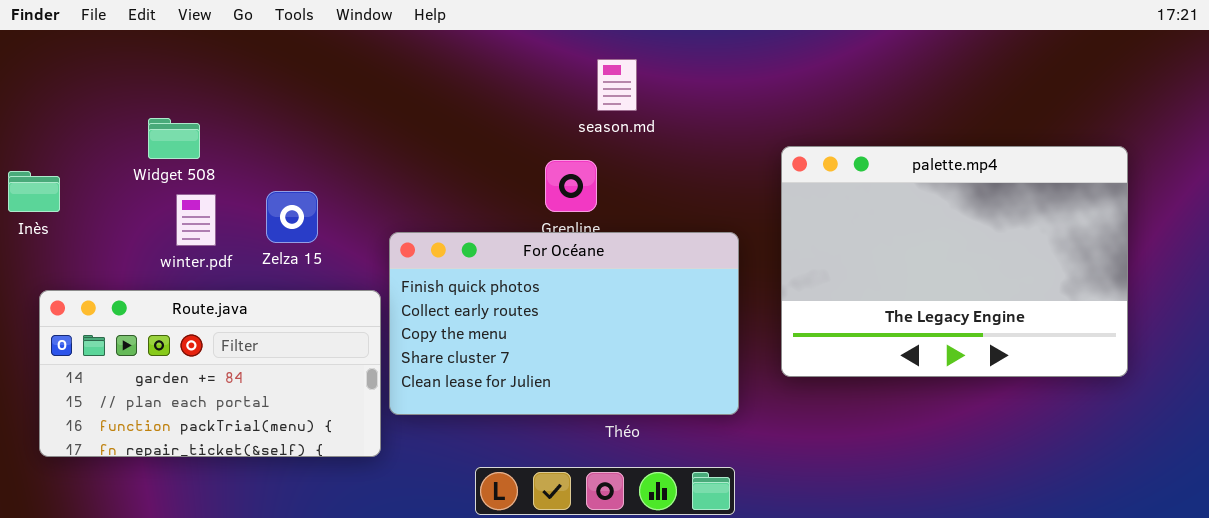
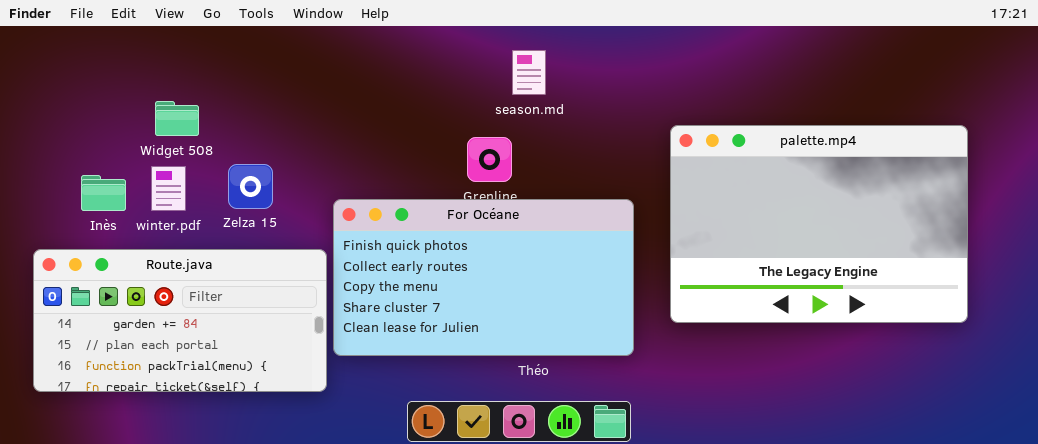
Widget 508: [148,118,200,159] -> [155,101,199,136], moved
Inès: [8,171,60,212] -> [81,175,126,211], moved

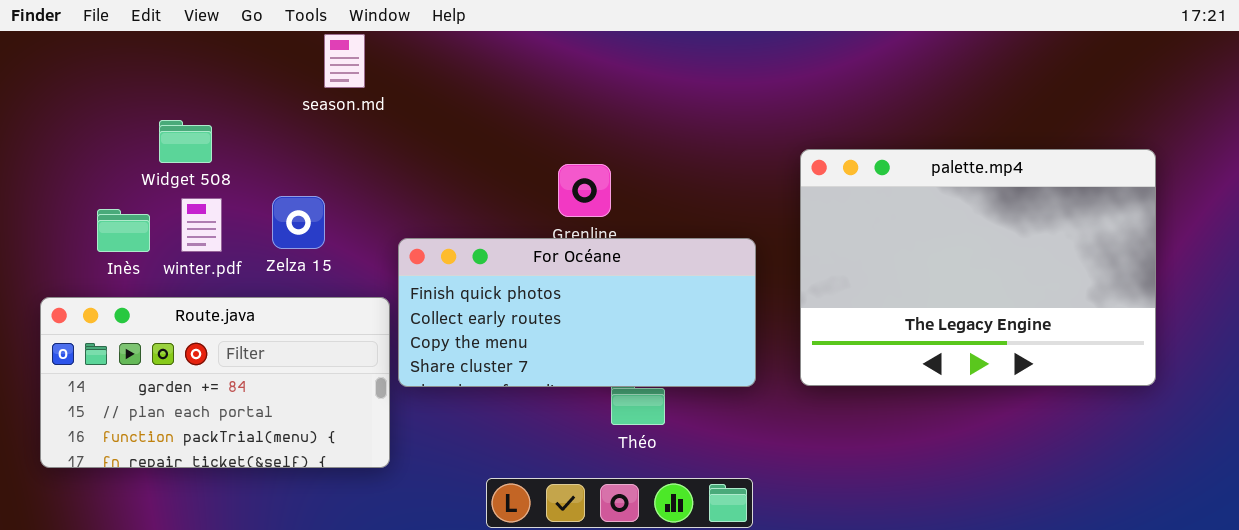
season.md: [512,50,546,95] -> [324,34,365,88], moved
Widget 508: [155,101,199,136] -> [159,120,212,163], moved
For Océane: [333,199,634,356] -> [398,238,756,387], resized

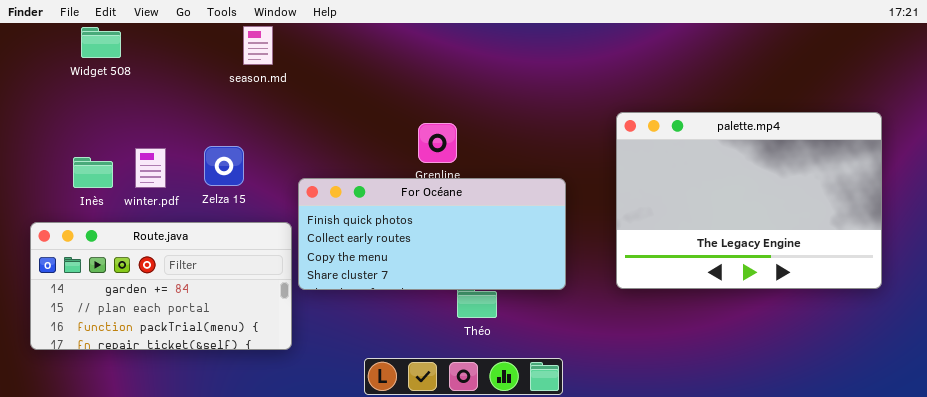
Widget 508: [159,120,212,163] -> [81,27,121,58], moved
palette.mp4: [800,149,1156,386] -> [616,112,882,289], moved

